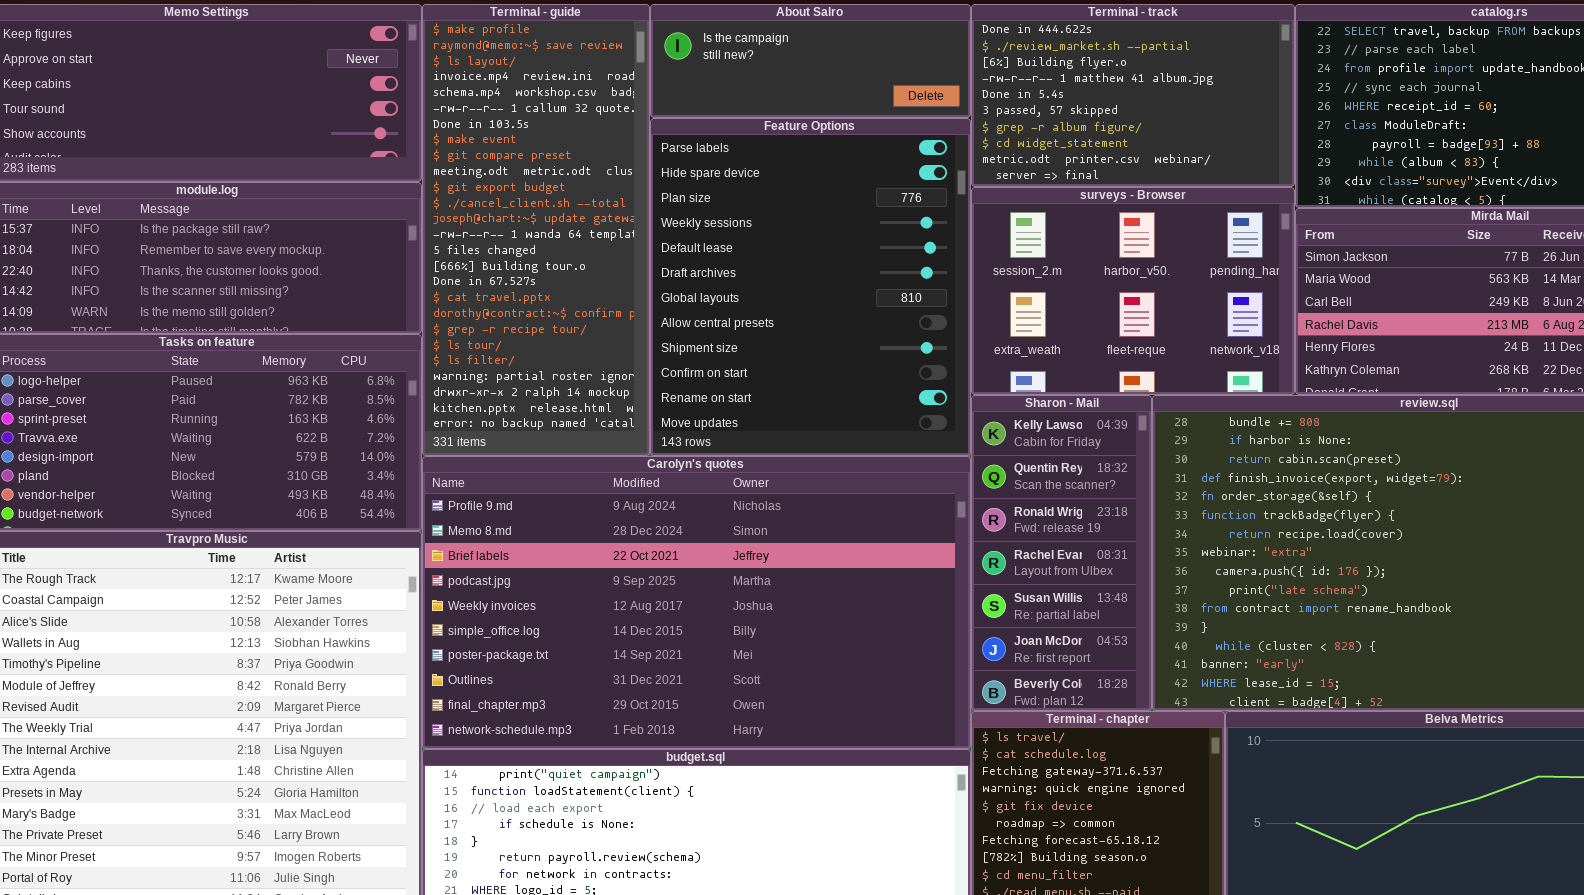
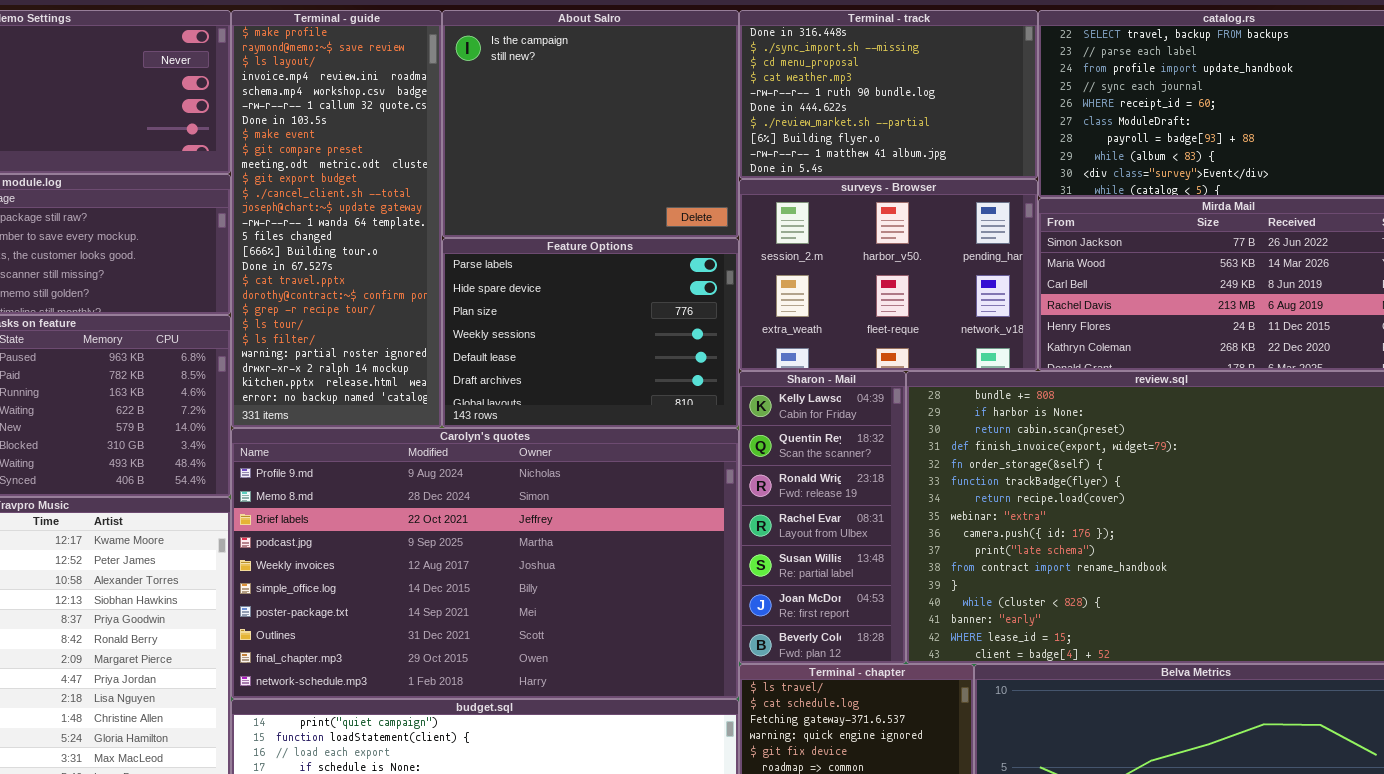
About Salro: [650,4,971,118] -> [442,10,739,238], resized
Terminal - track: [971,4,1295,187] -> [739,10,1038,179], scrolled up 5 rows
Feature Options: [650,118,971,456] -> [442,238,739,428], resized

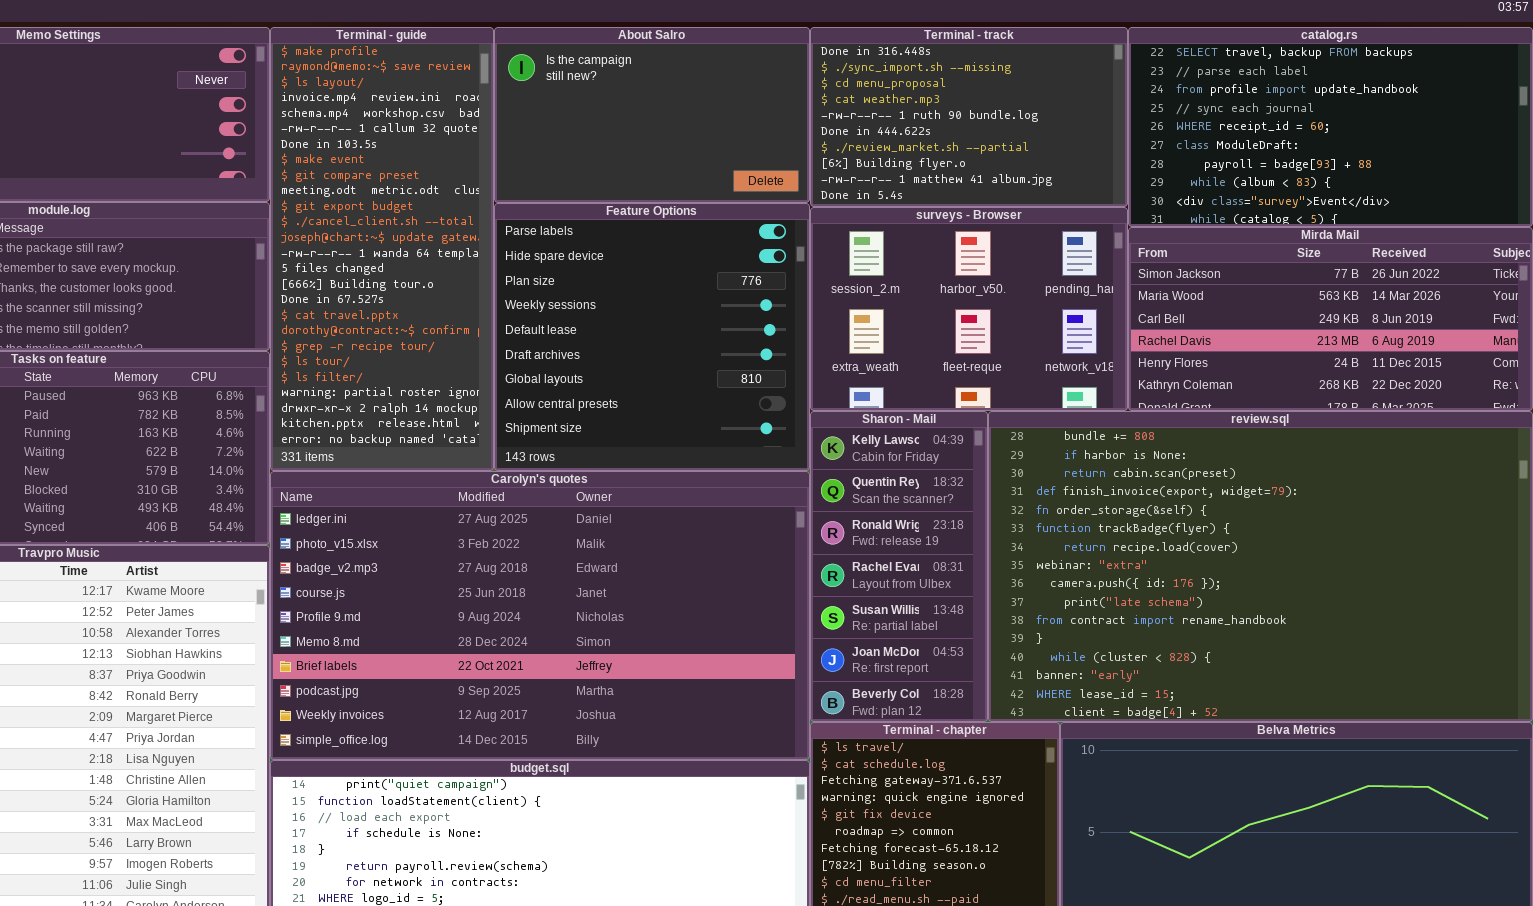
About Salro: [442,10,739,238] -> [494,27,810,203], resized
Feature Options: [442,238,739,428] -> [494,203,810,471], resized
Carolyn's quotes: [231,428,739,699] -> [270,471,810,760], scrolled up 4 rows

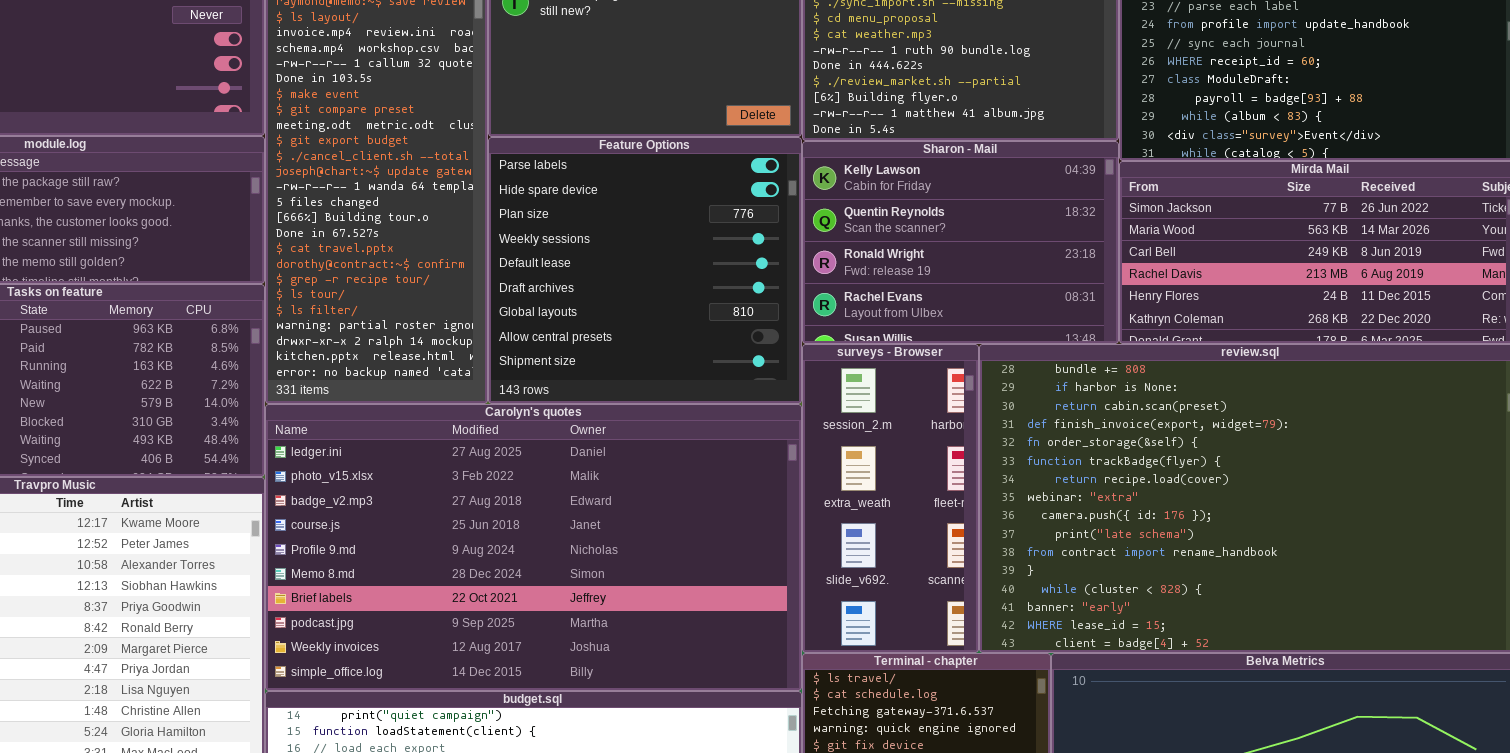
surveys - Browser: [810,207,1128,411] -> [802,344,979,653], moved, resized
Sharon - Mail: [810,411,988,722] -> [802,141,1119,344], moved, resized

